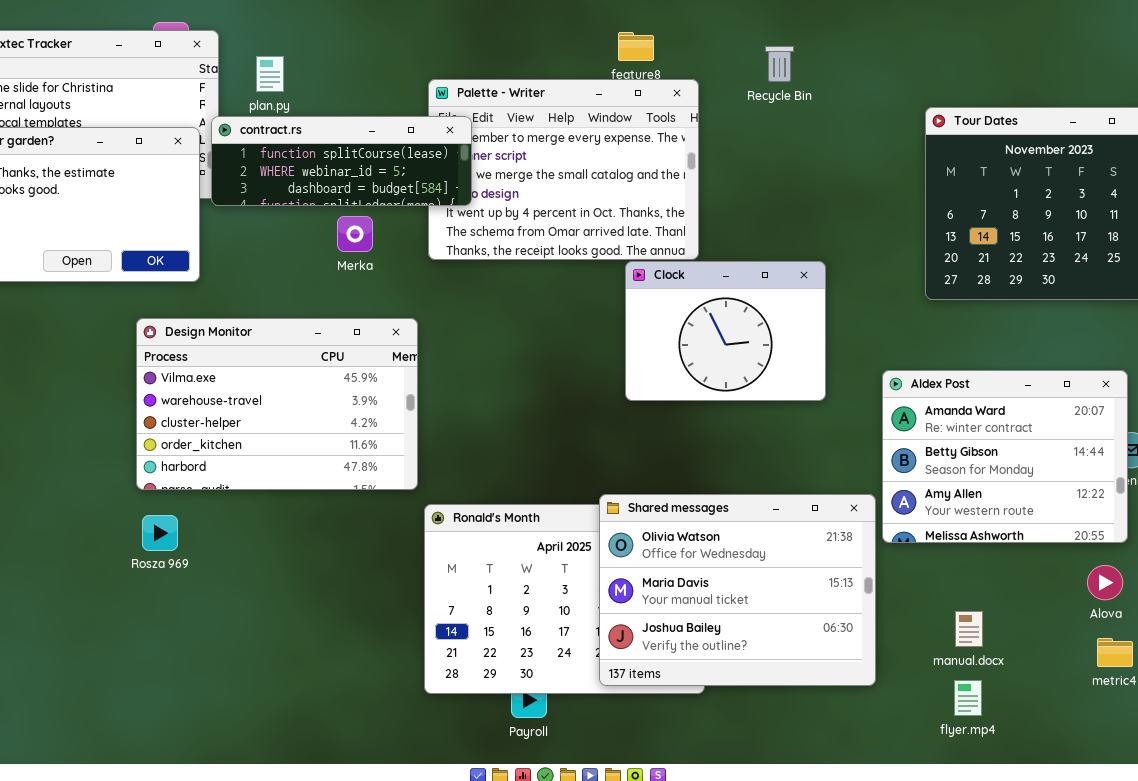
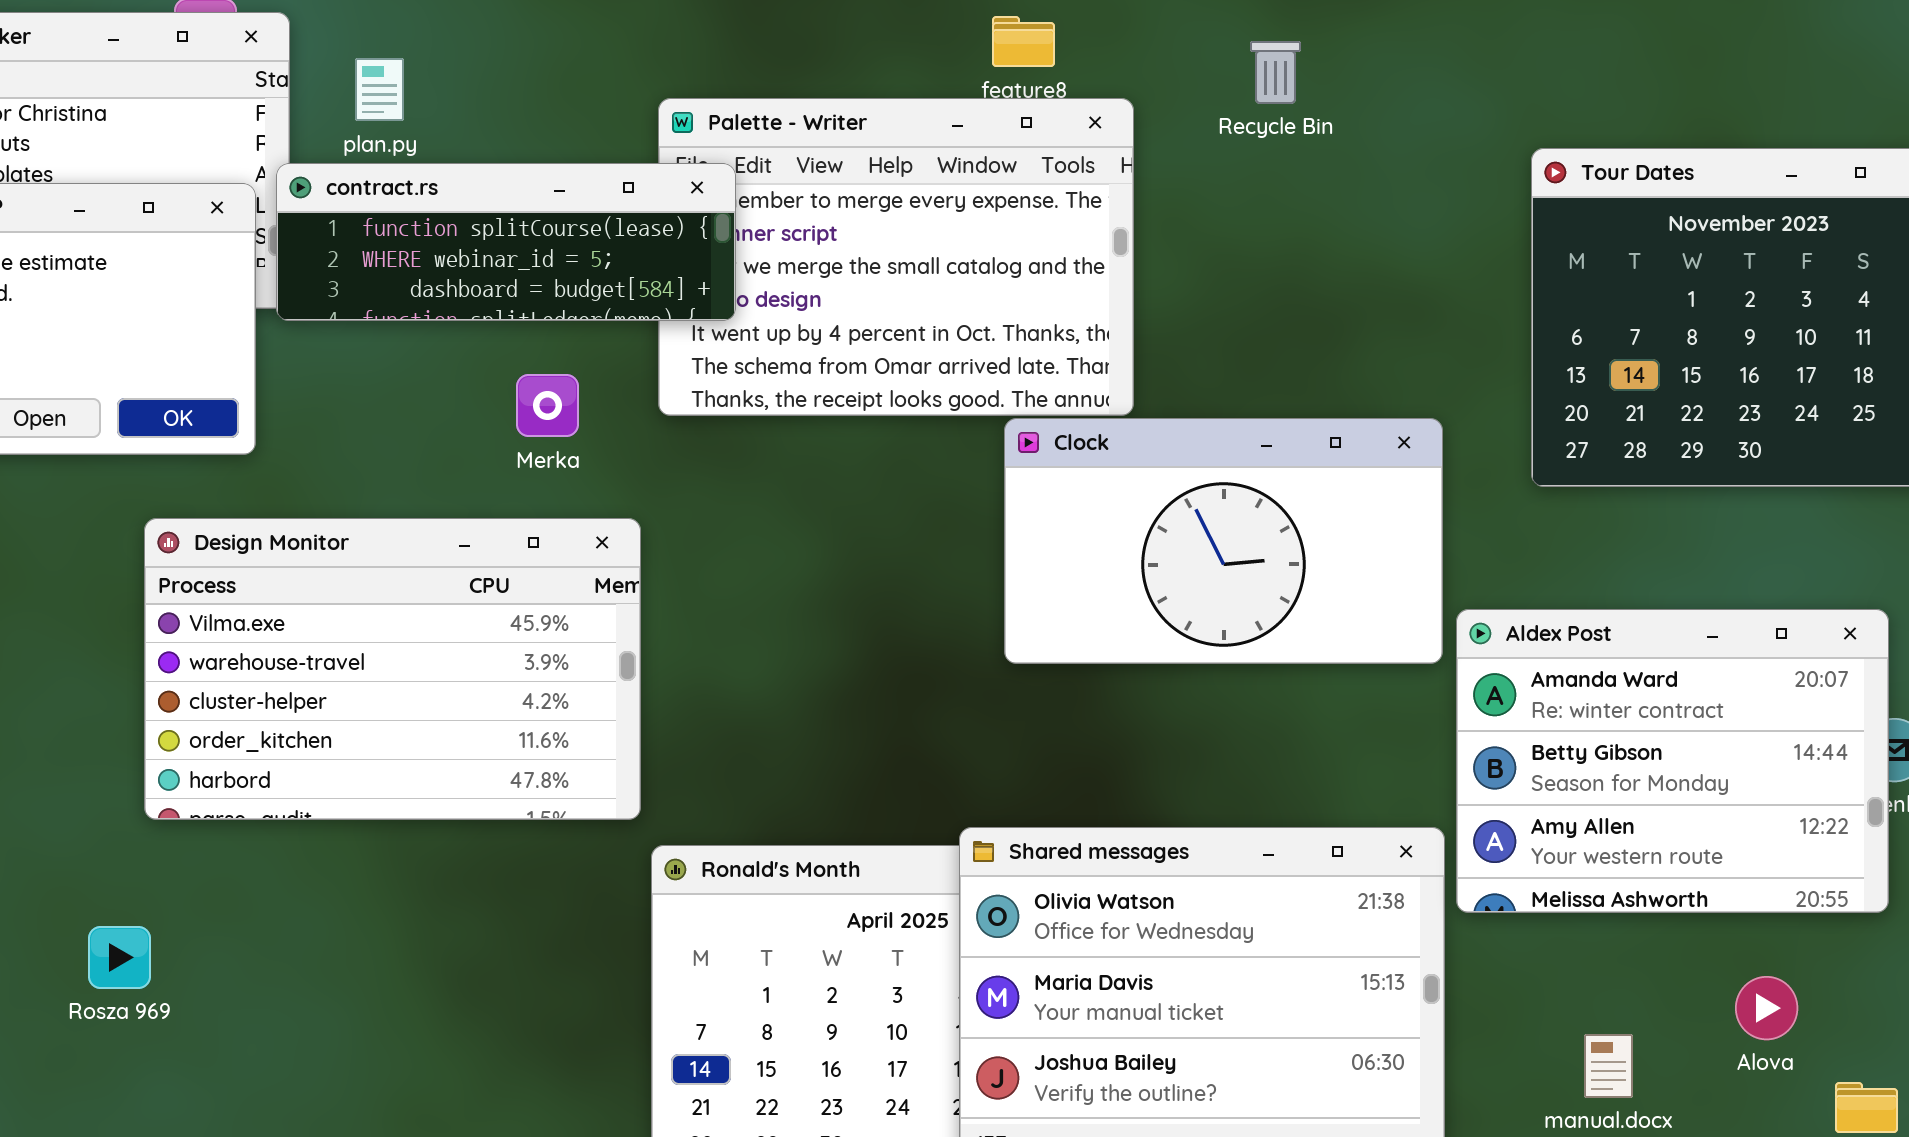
Merka: [337,216,373,252] -> [516,374,579,437], moved
Clock: [625,261,826,401] -> [1004,418,1443,664], resized
Rosza 969: [142,515,178,551] -> [88,926,151,989], moved
Alova: [1087,565,1123,600] -> [1735,976,1798,1040], moved

